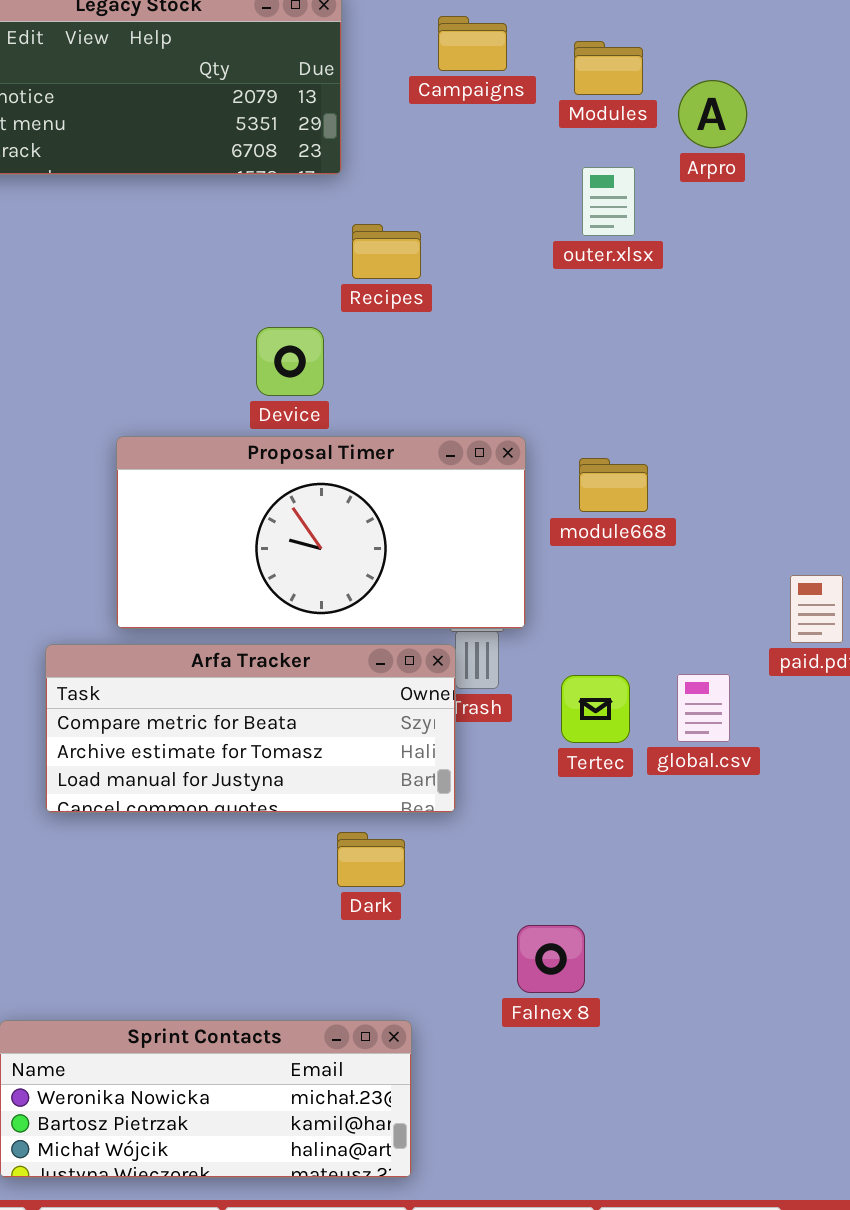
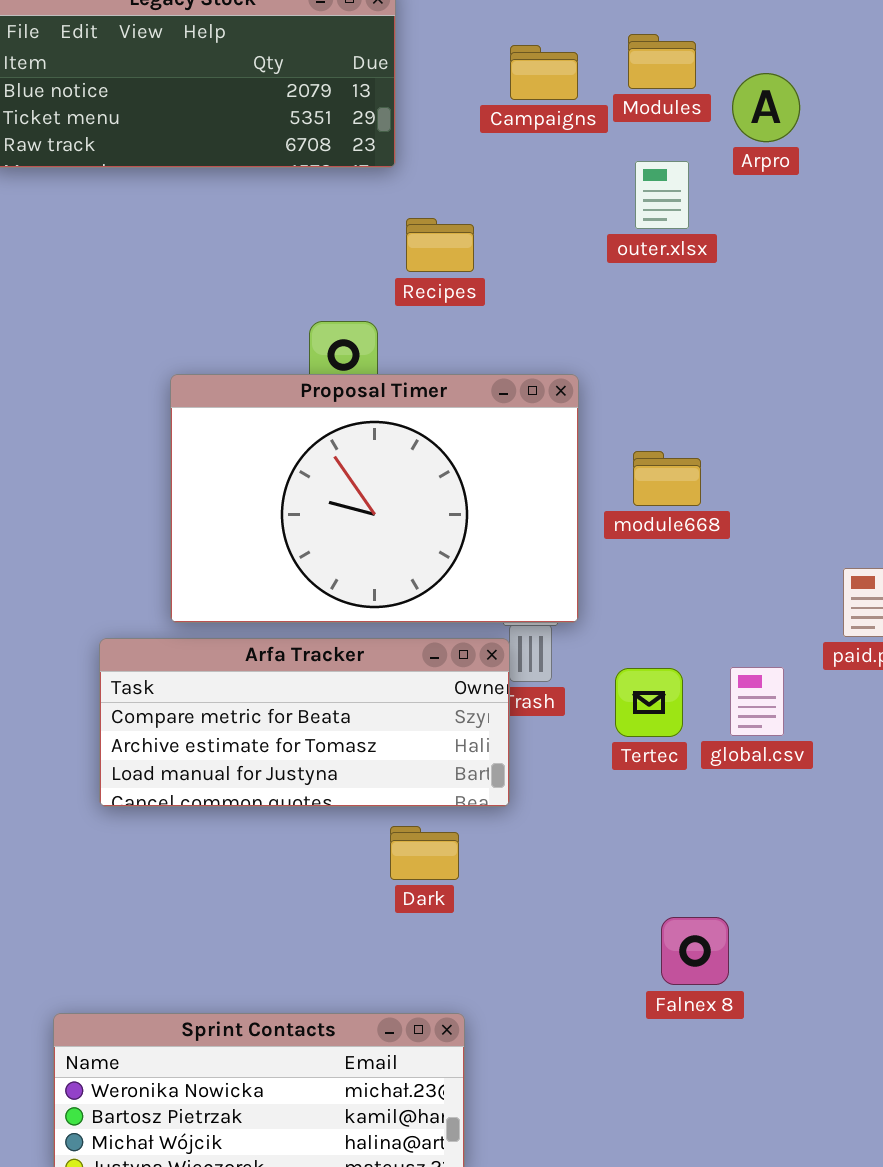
Campaigns: [438,16,507,71] -> [510,45,578,100], moved
Proposal Timer: [116,436,526,629] -> [170,374,579,623], resized
Falnex 8: [517,925,585,993] -> [661,917,729,985], moved

